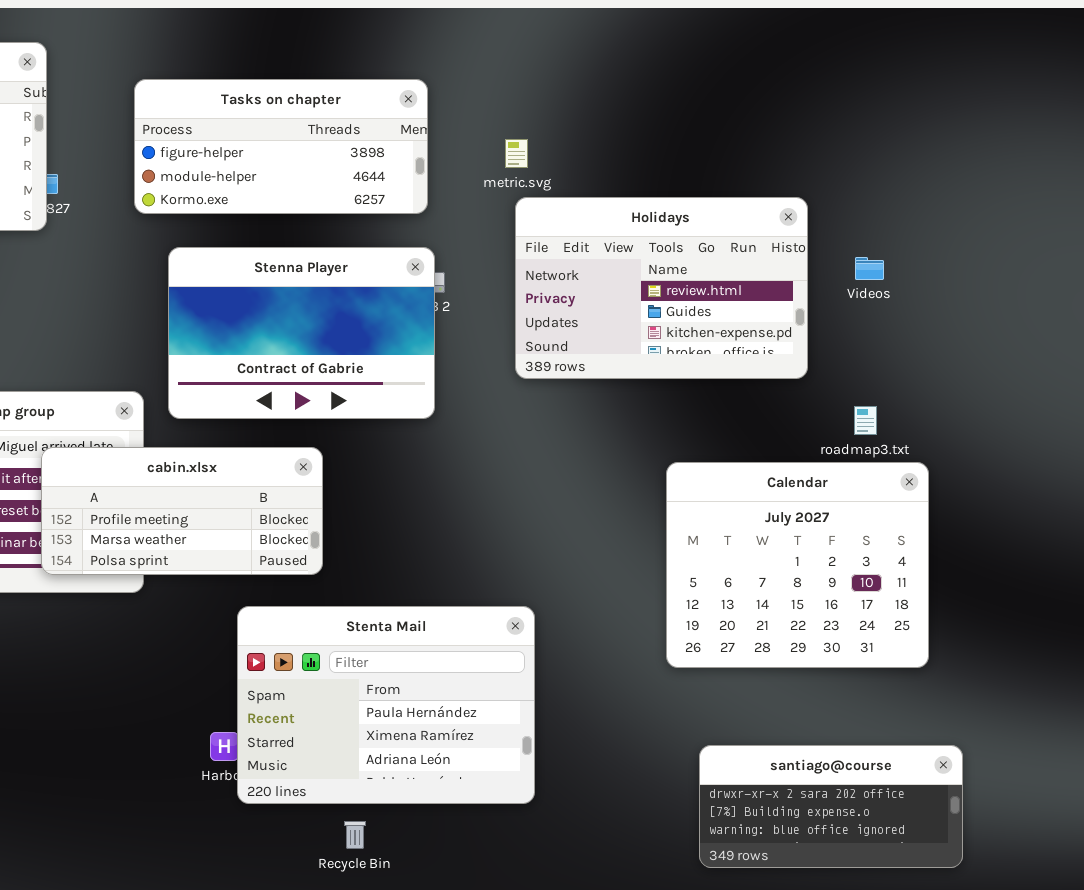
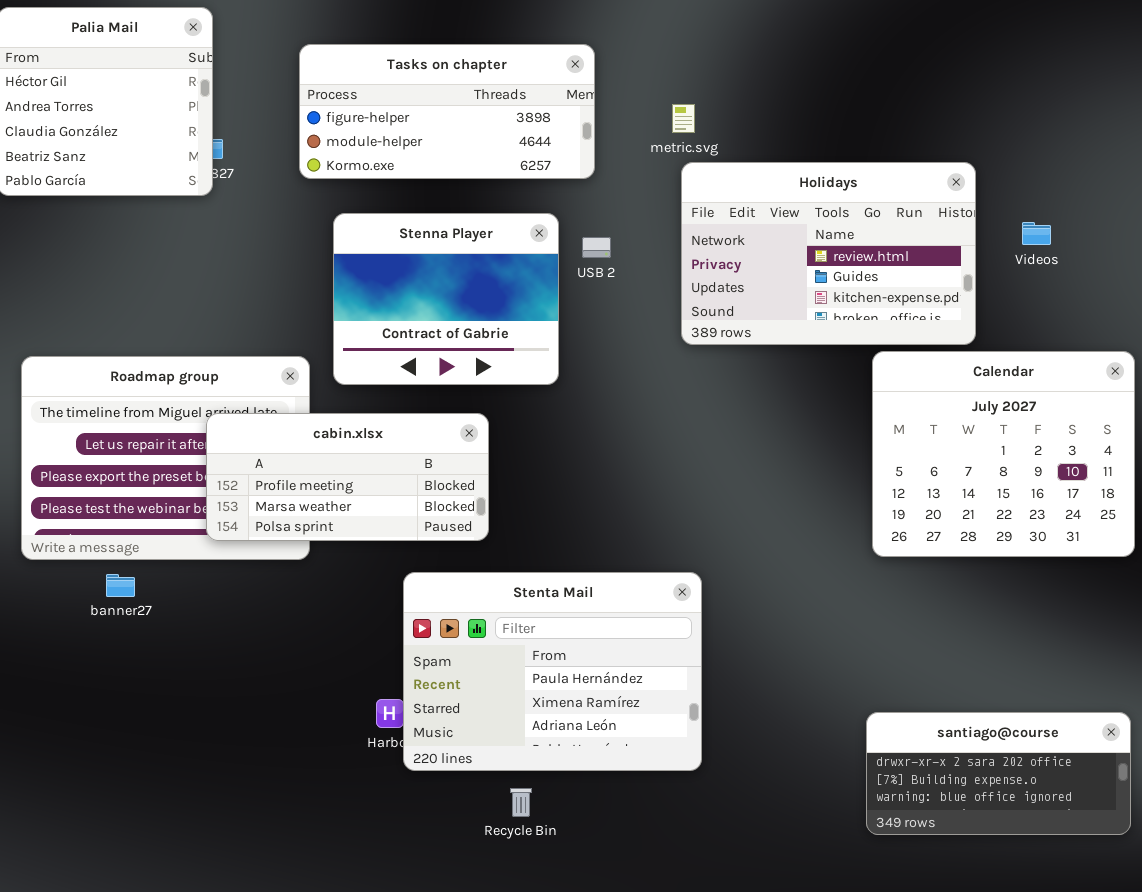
Stenna Player: [168,247,435,419] -> [333,213,559,385], resized
Calendar: [666,462,929,668] -> [872,351,1135,557], moved

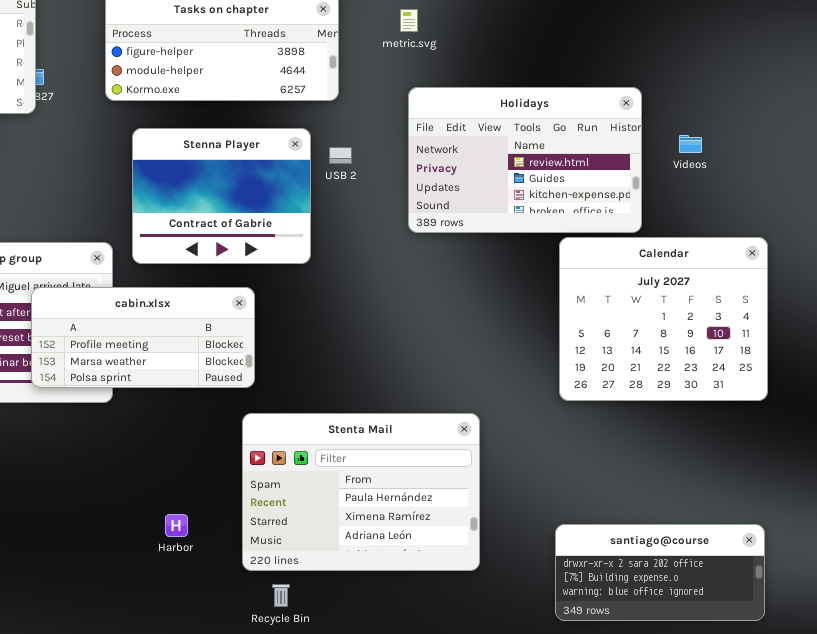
metric.svg: [672,104,695,133] -> [400,9,418,32], moved
Stenta Mail: [403,572,702,771] -> [242,413,480,571], moved

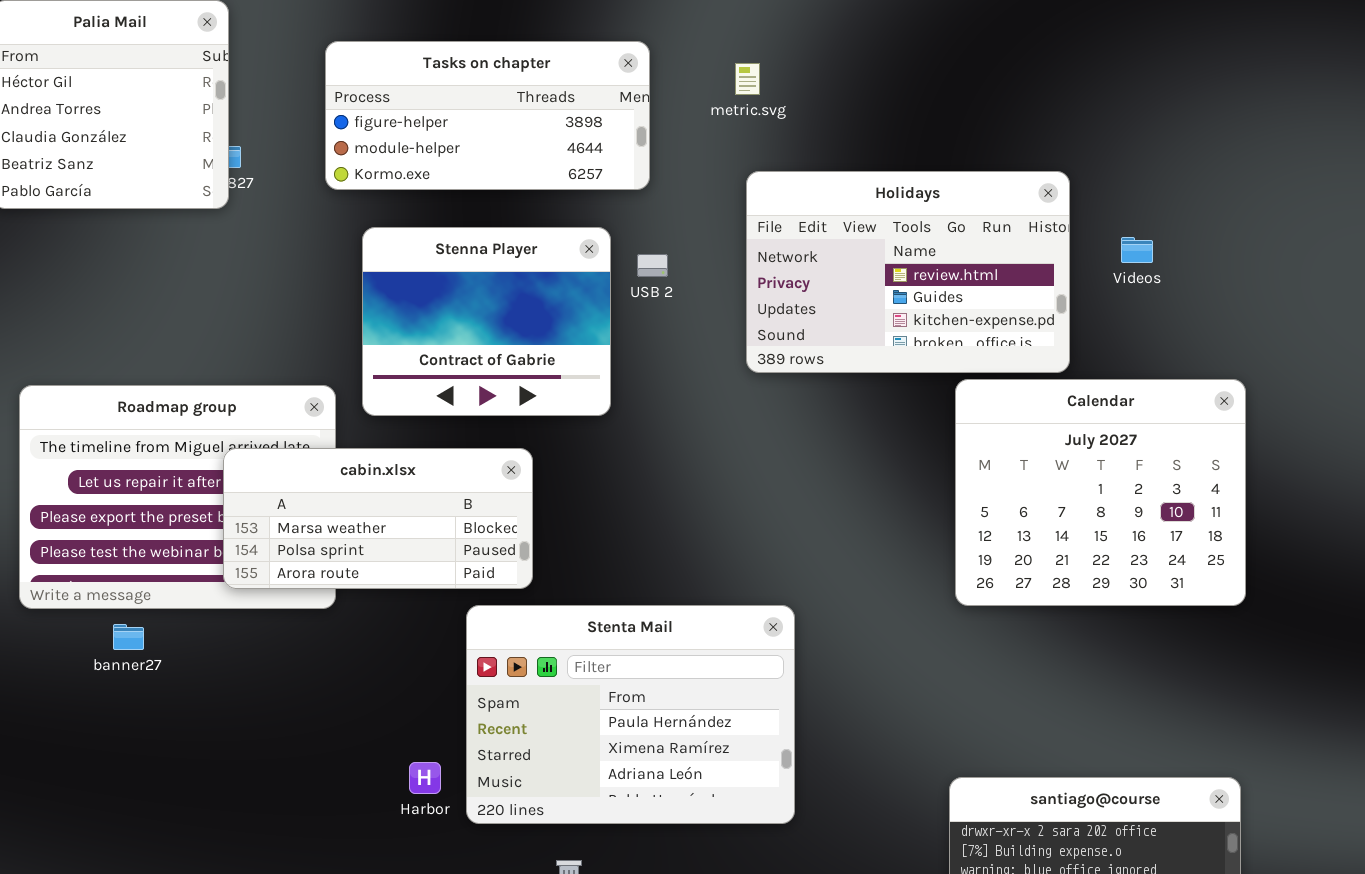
cabin.xlsx: [31,287,255,388] -> [223,448,533,589], scrolled down 1 row
Stenta Mail: [242,413,480,571] -> [466,605,795,824], moved

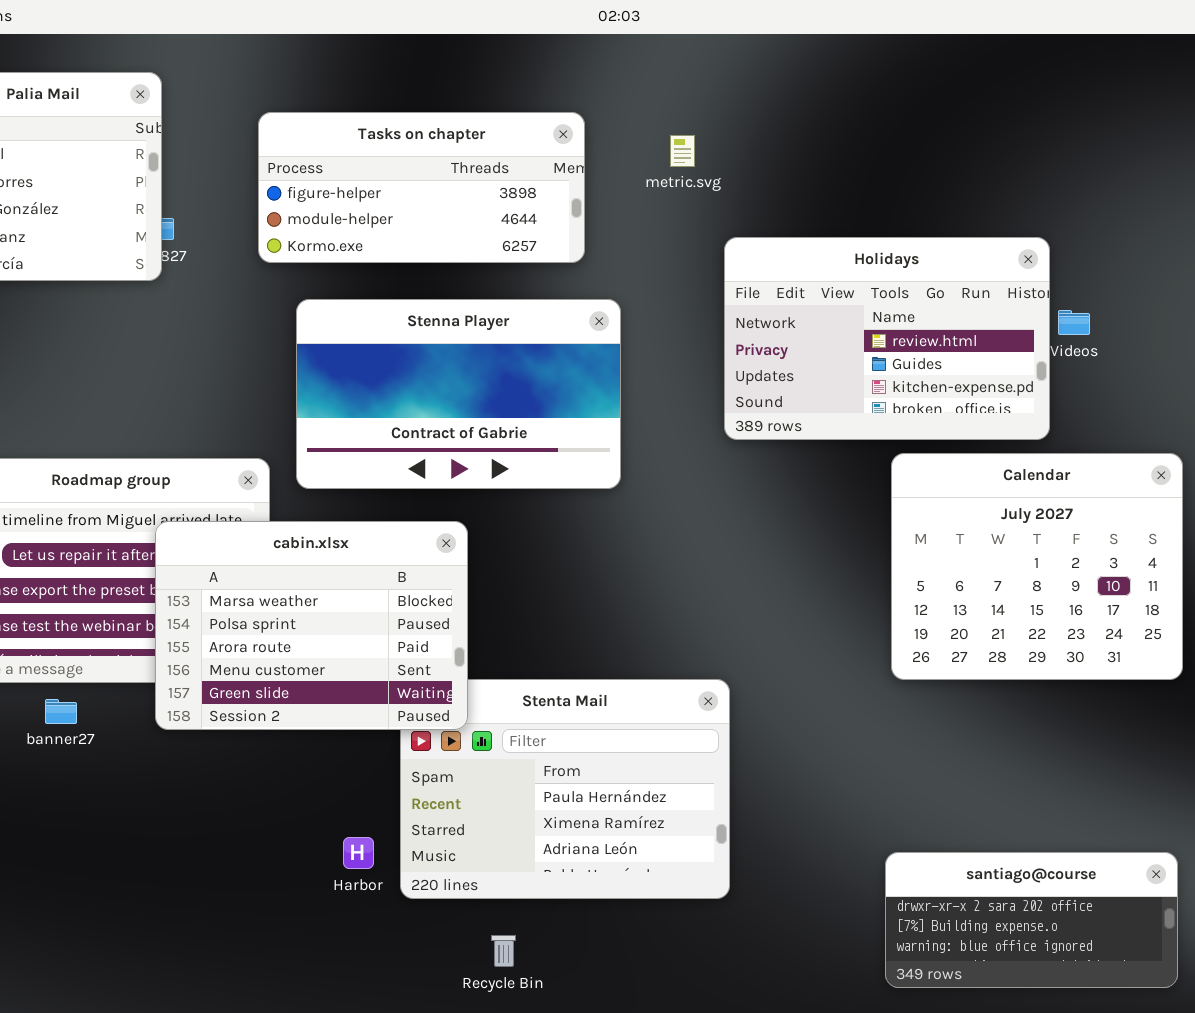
Holidays: [746,171,1070,373] -> [724,237,1050,440], moved
Stenna Player: [362,227,611,416] -> [296,299,621,489], resized
cabin.xlsx: [223,448,533,589] -> [155,521,468,730], resized

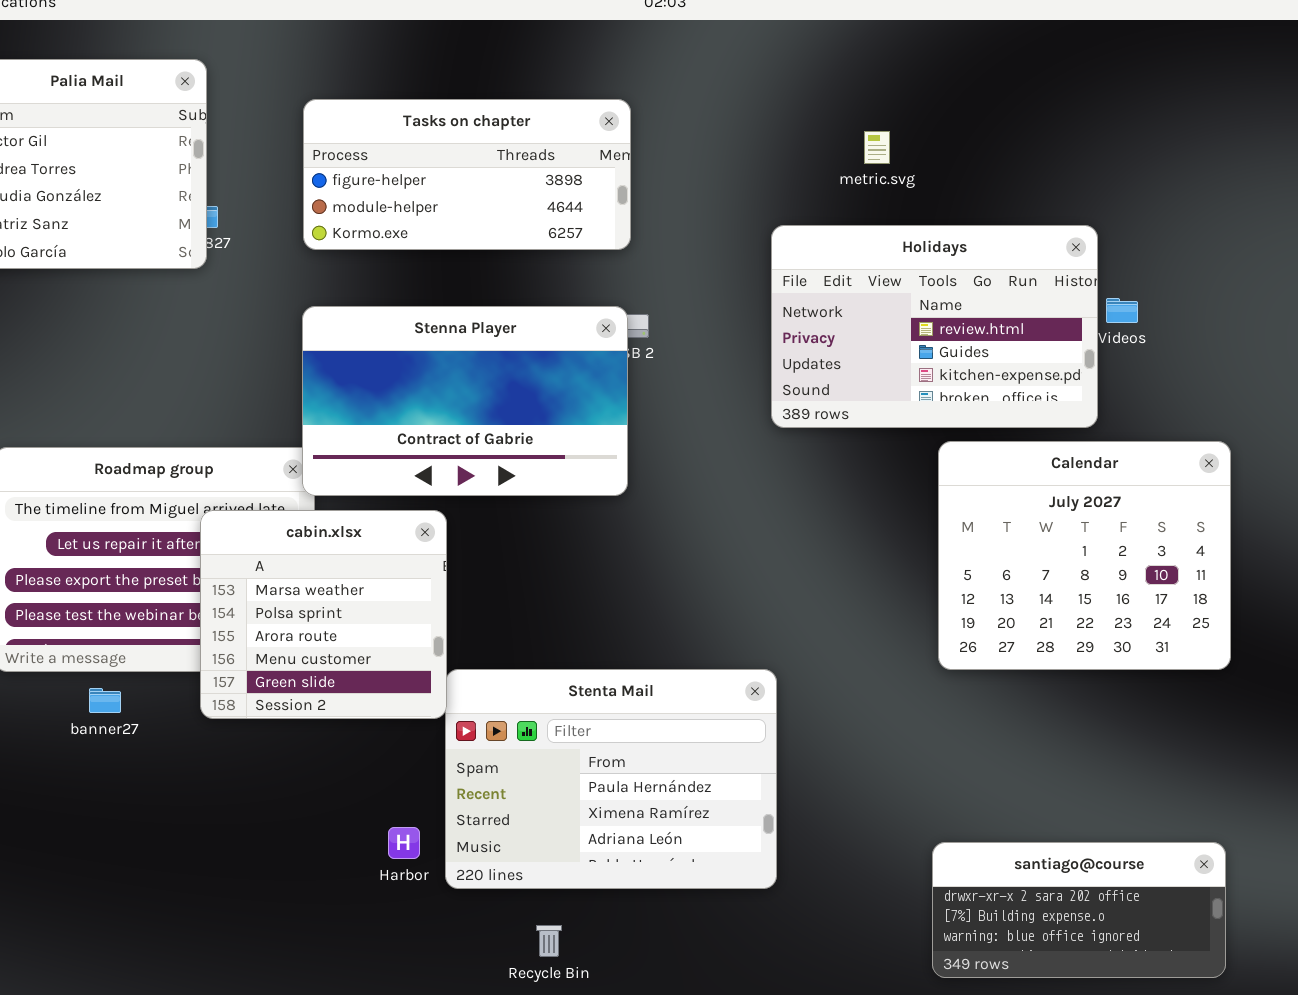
metric.svg: [670,135,695,167] -> [864,131,890,164], moved
Stenna Player: [296,299,621,489] -> [302,306,628,496], moved
cabin.xlsx: [155,521,468,730] -> [200,510,447,719], resized

